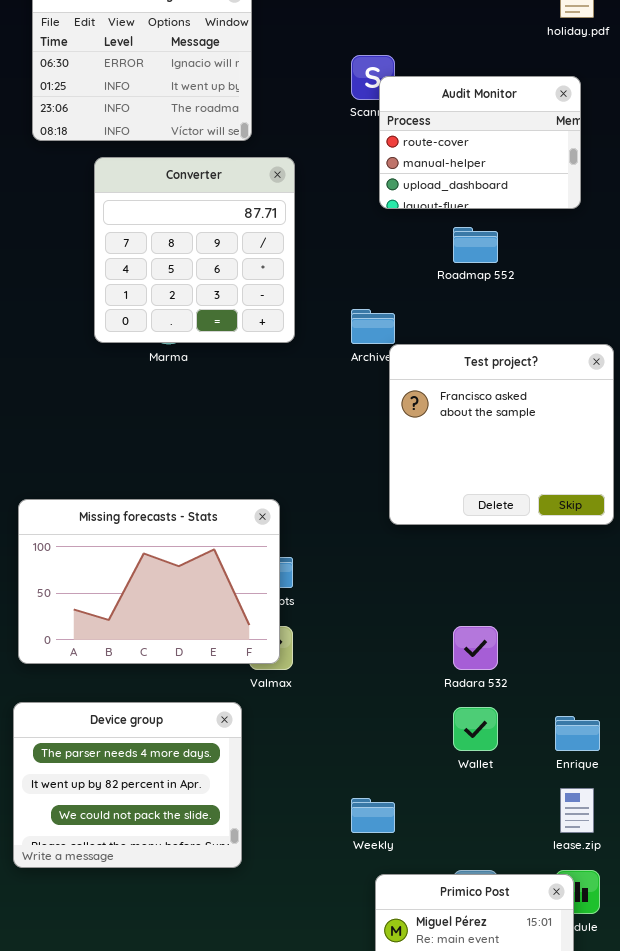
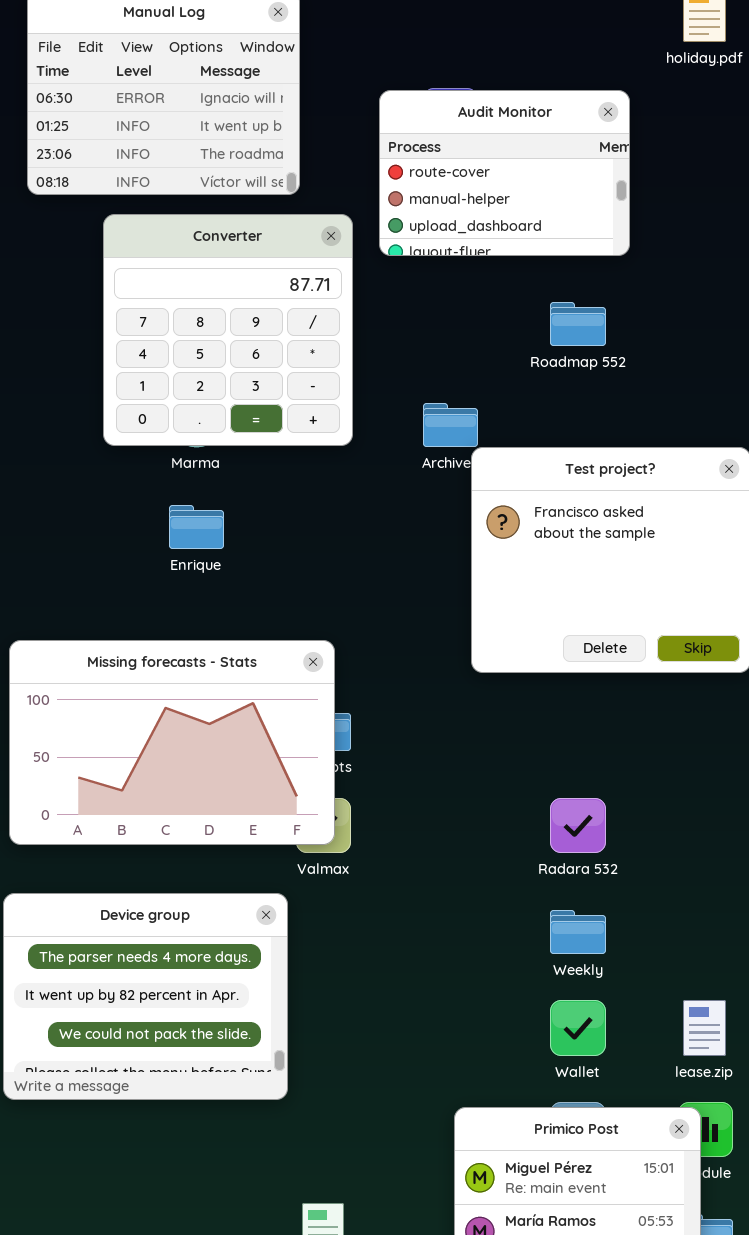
Audit Monitor: [379,76,581,209] -> [379,90,630,256], moved
Wallet: [453,707,498,751] -> [550,1000,606,1056], moved
Enrique: [555,716,600,751] -> [169,505,224,549], moved
Weekly: [351,798,395,833] -> [550,910,606,954], moved

